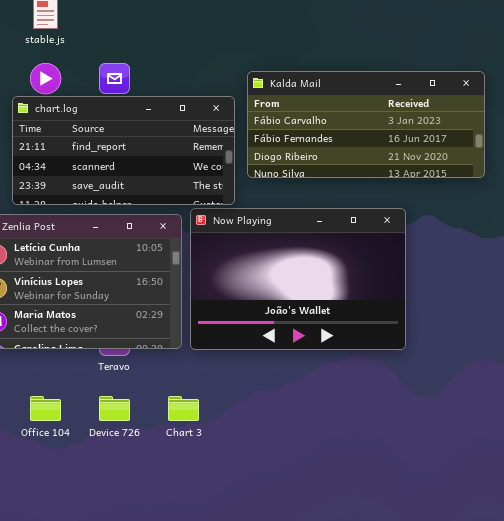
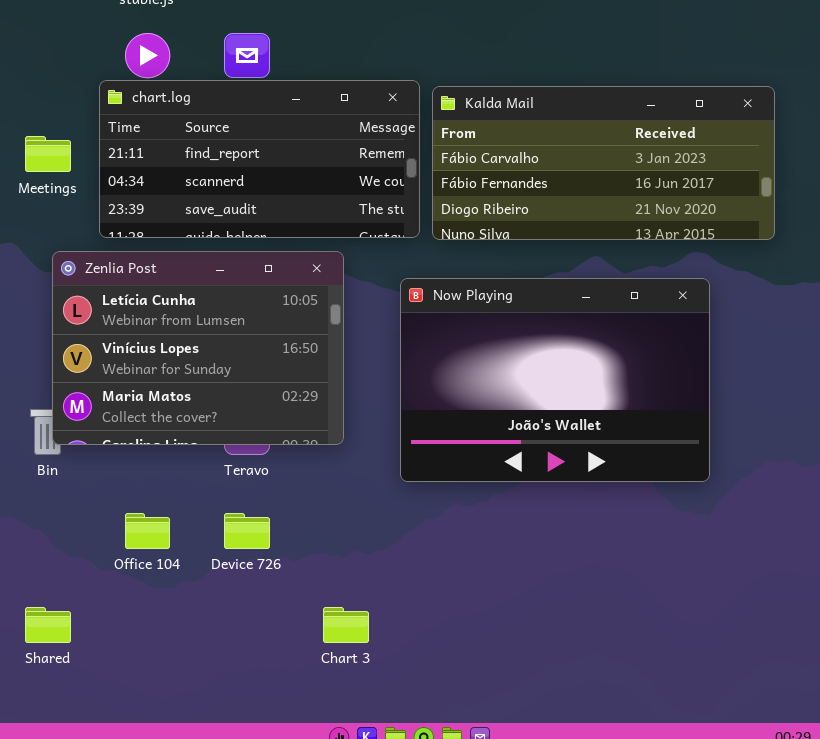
Kalda Mail: [247,71,485,178] -> [432,86,775,240], moved
Now Playing: [190,208,406,350] -> [400,278,710,482], moved
Chart 3: [168,396,199,421] -> [323,607,369,643], moved

